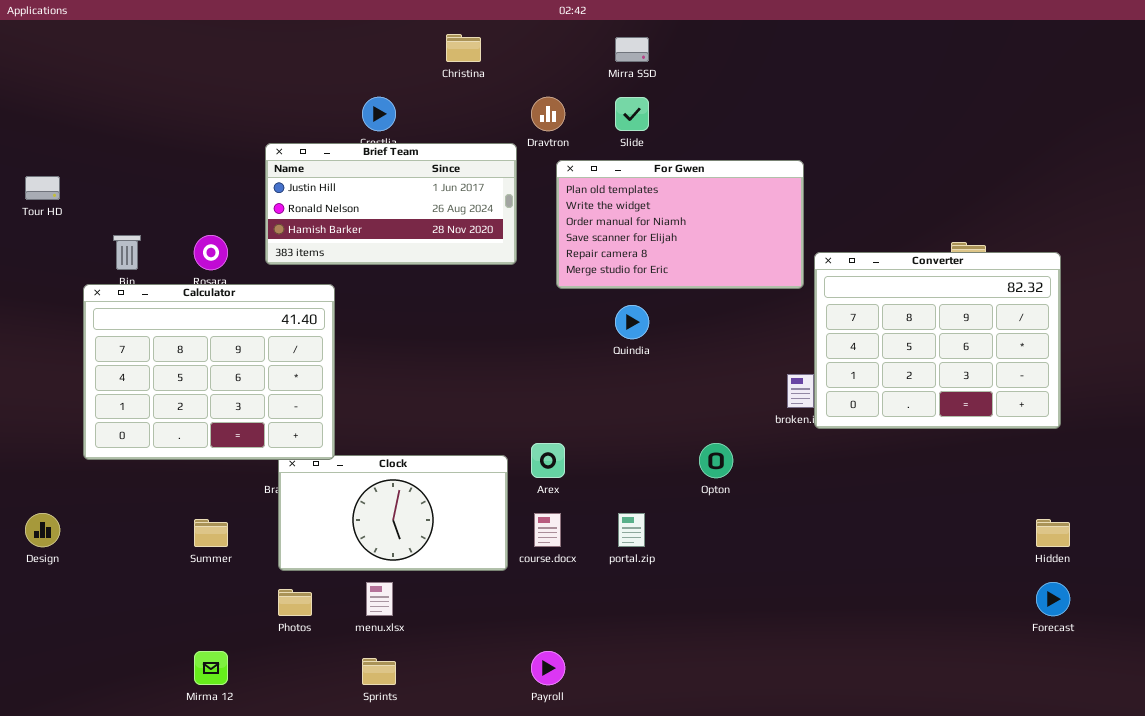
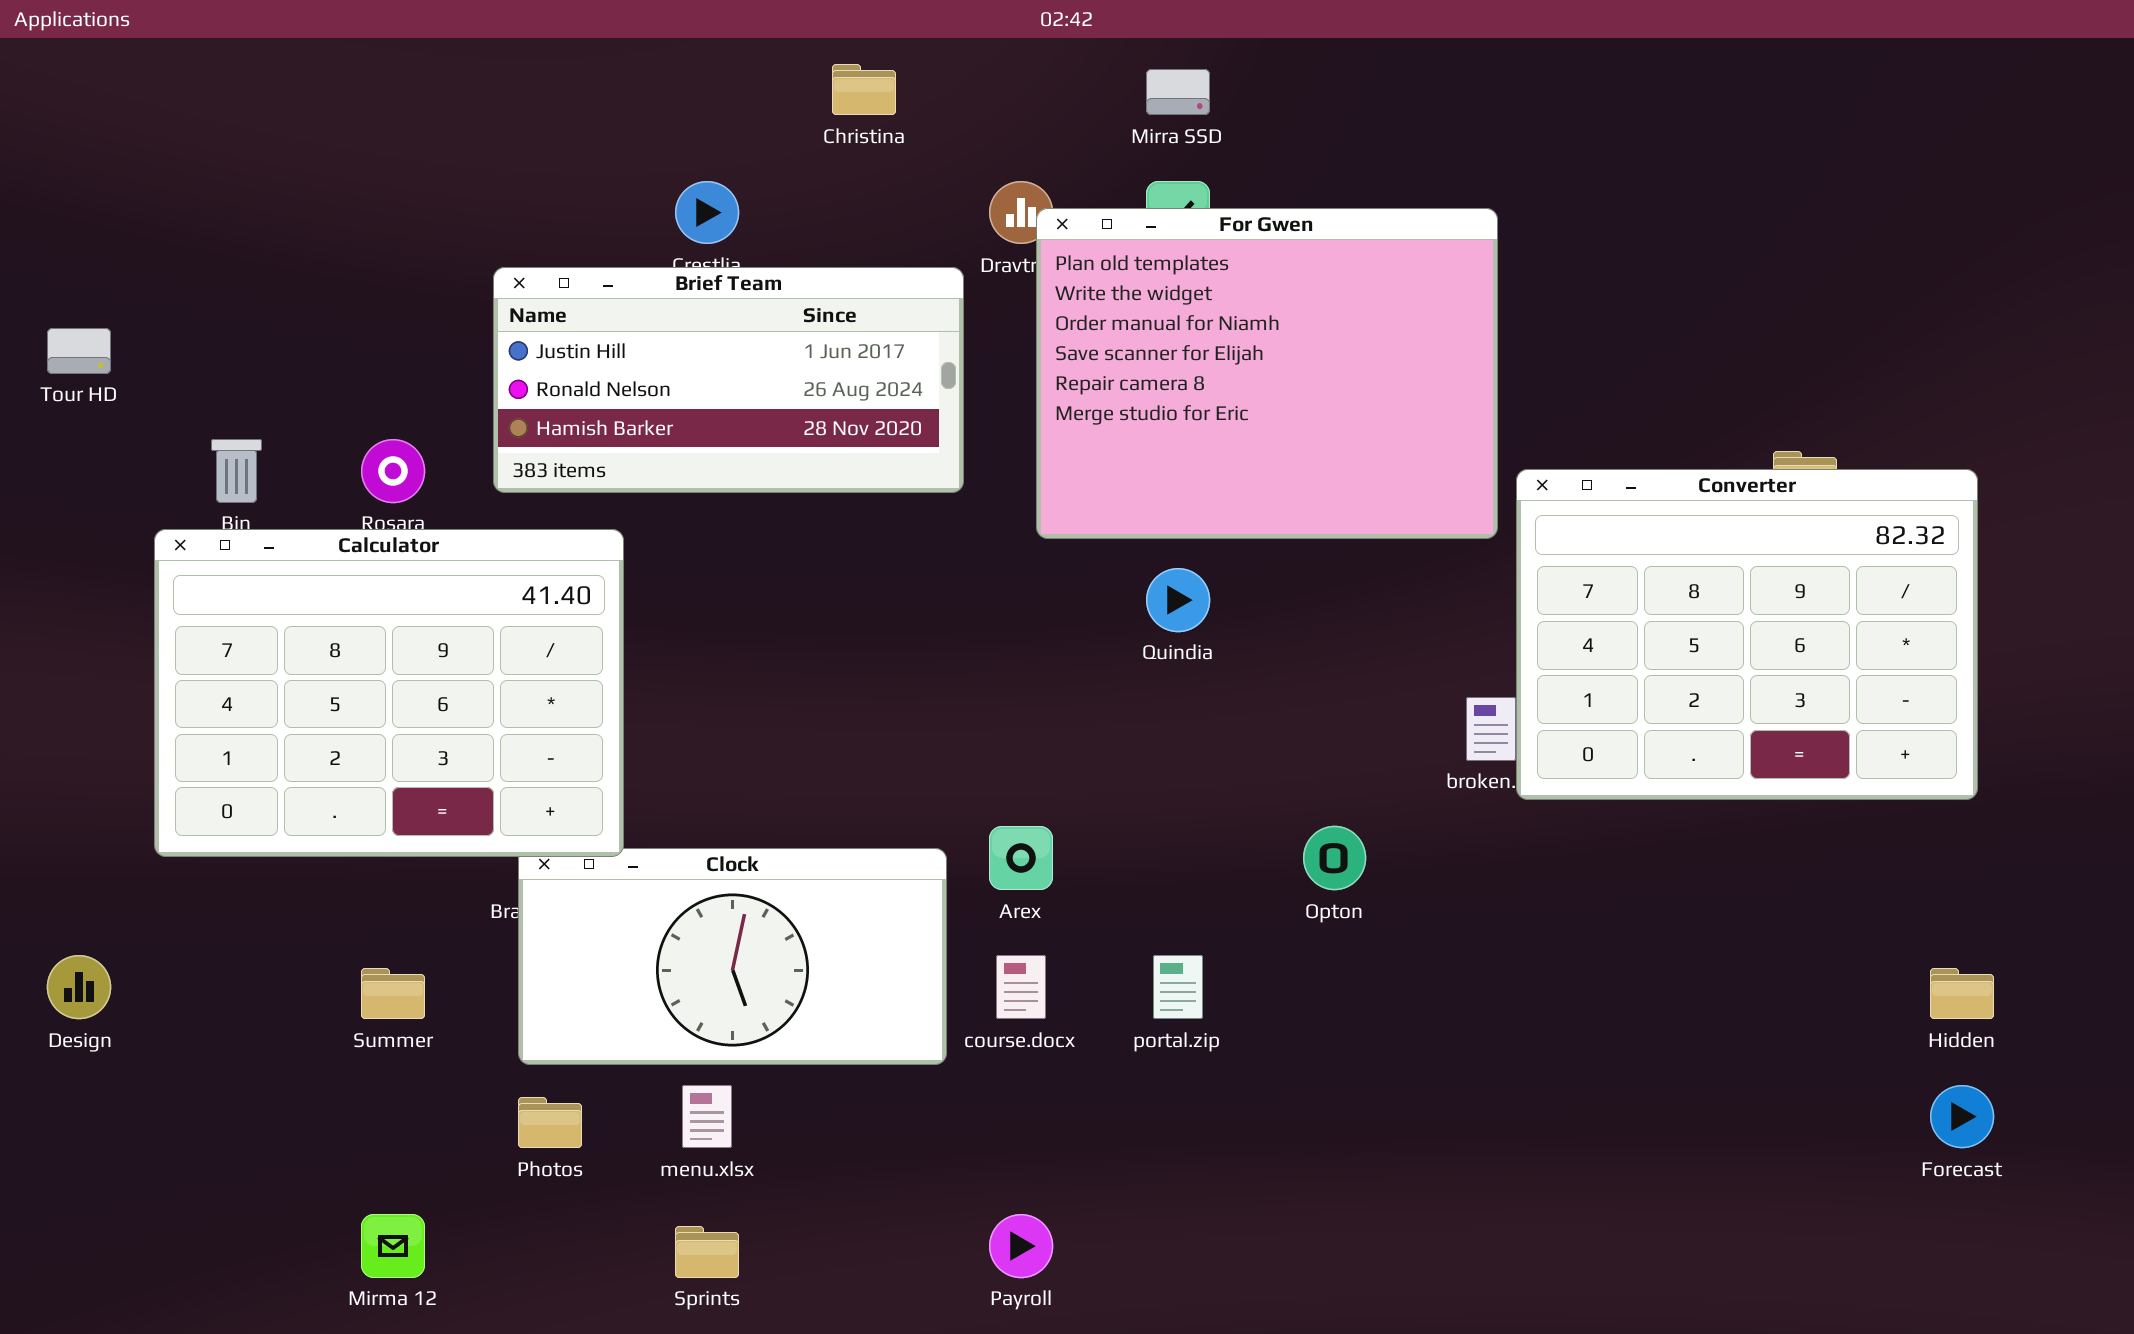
For Gwen: [556,160,804,289] -> [1036,208,1498,539], resized

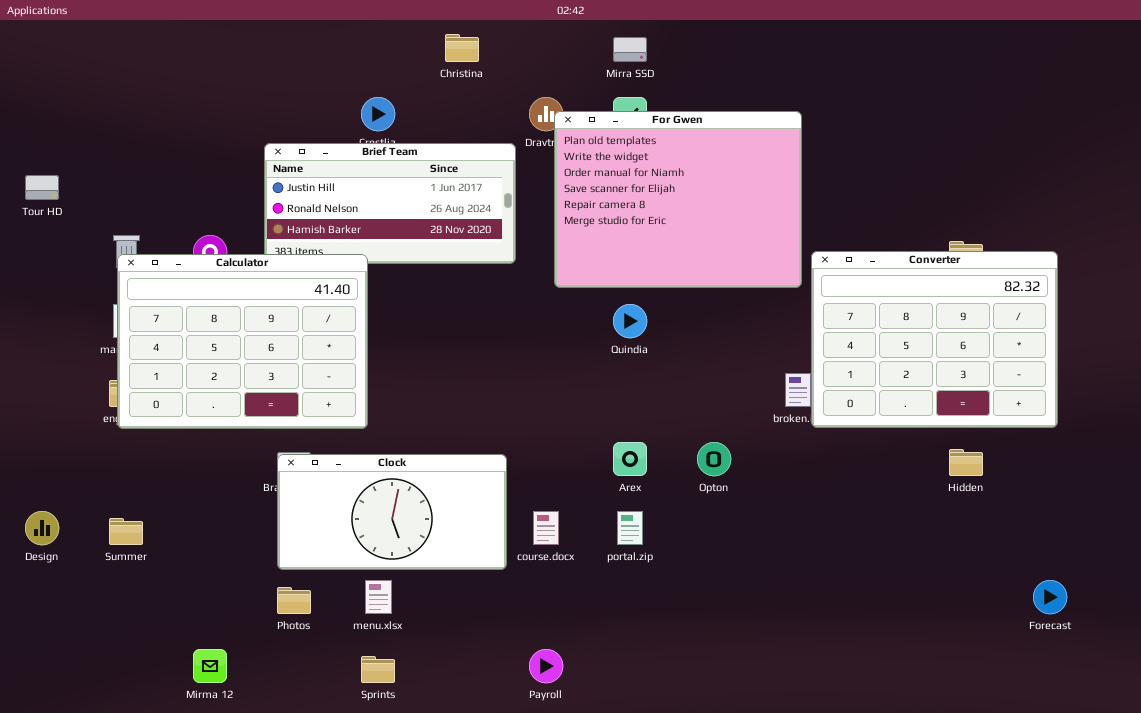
Calculator: [154,529,624,857] -> [117,254,368,429], moved
Arex: [989,826,1053,890] -> [613,442,647,476], moved
Summer: [361,968,425,1019] -> [109,518,143,545], moved
Hidden: [1930,968,1994,1019] -> [949,449,983,476], moved

